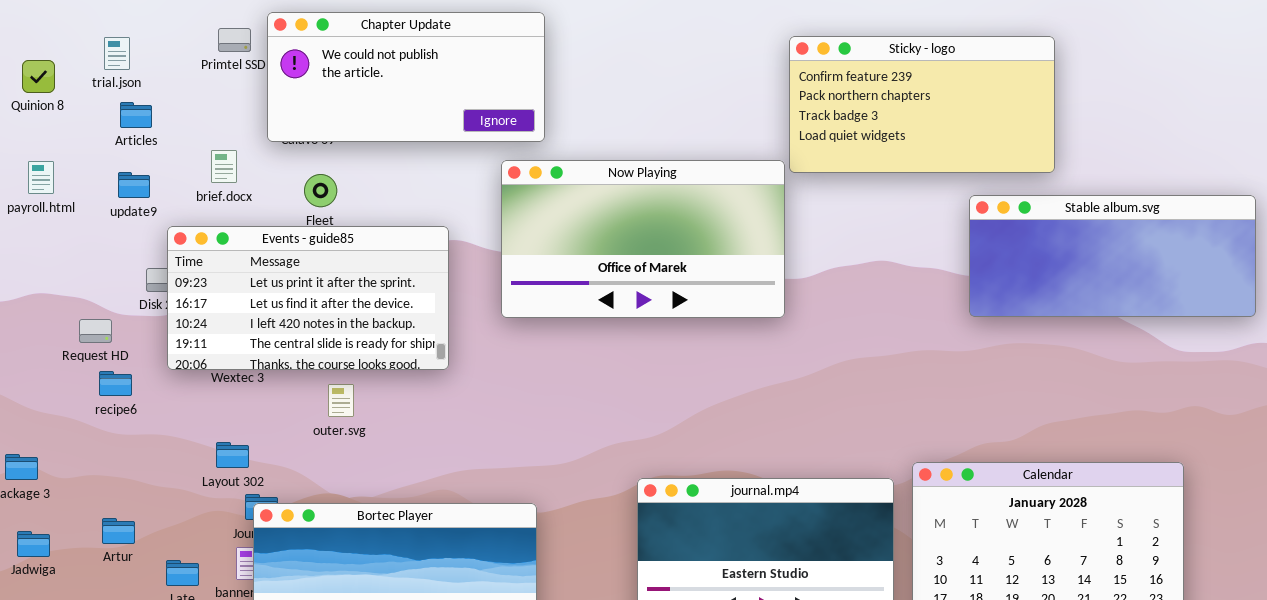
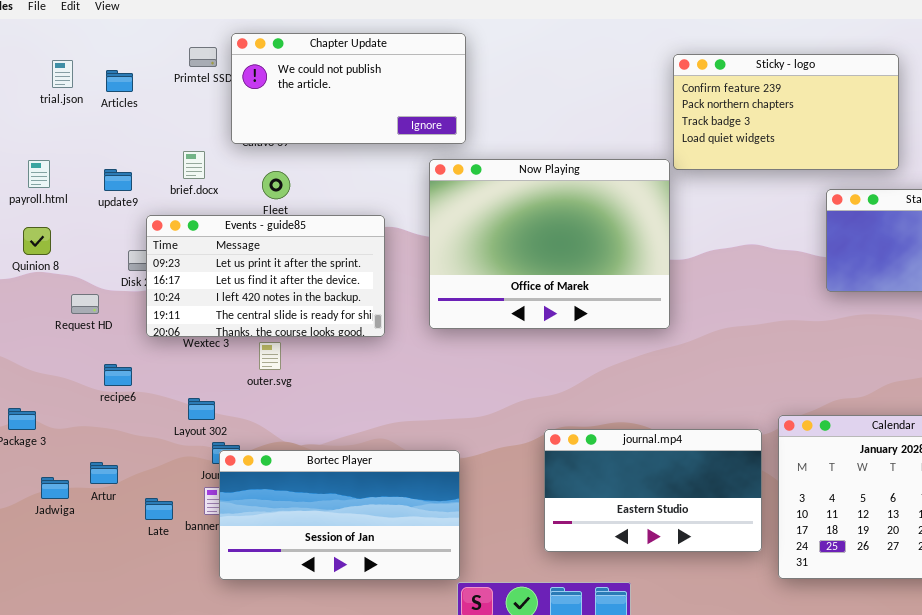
trial.json: [104,37,130,70] -> [52,60,73,88], moved
Quinion 8: [22,60,55,93] -> [23,227,51,255], moved
Articles: [120,102,152,128] -> [106,70,133,92], moved
Now Playing: [501,160,785,318] -> [429,159,670,329], resized
recipe6: [99,371,132,396] -> [104,364,132,386], moved
outer.svg: [328,384,354,417] -> [259,342,281,370], moved
Jadwiga: [17,531,50,557] -> [41,477,69,499], moved

